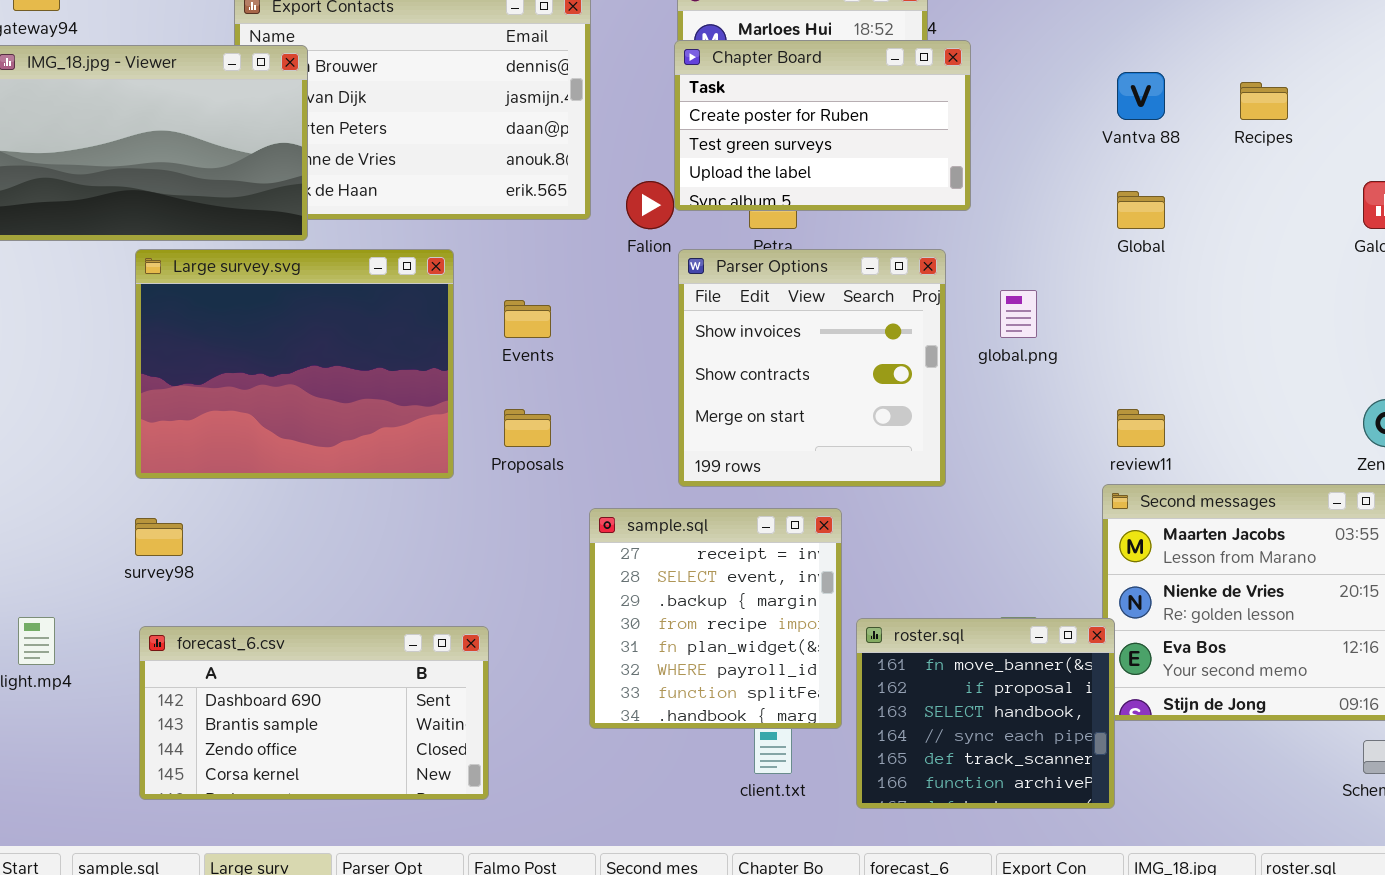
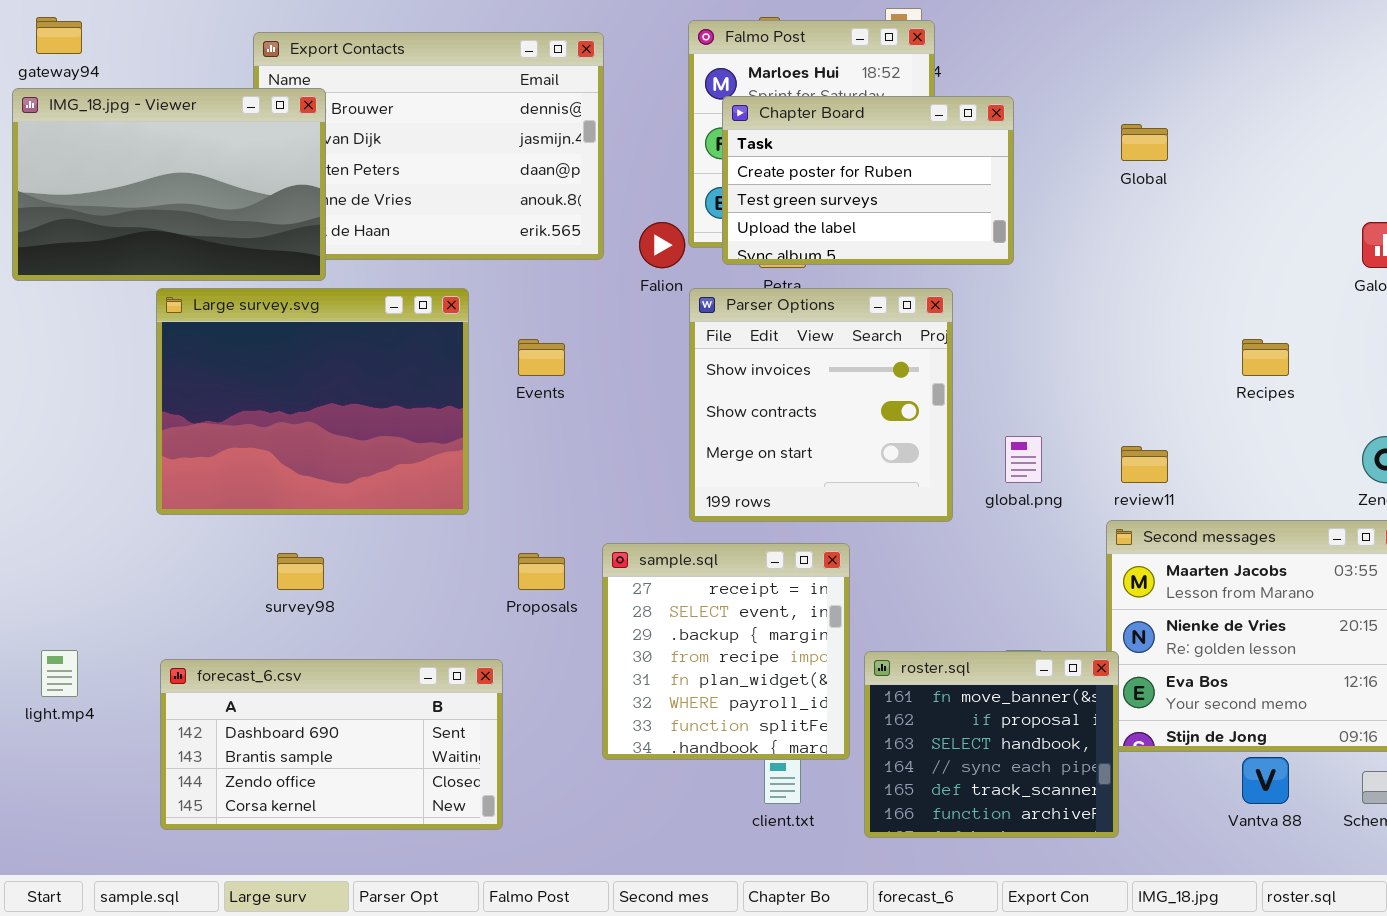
Chapter Board: [674,40,971,211] -> [722,96,1014,265], moved
Vantva 88: [1117,72,1165,120] -> [1242,757,1289,804], moved
Recipes: [1240,82,1288,120] -> [1242,339,1289,376], moved
Global: [1117,191,1165,229] -> [1121,124,1168,161], moved
global.png: [1000,290,1037,338] -> [1005,436,1042,483], moved
Proposals: [504,409,551,447] -> [518,553,565,590], moved
survey98: [135,518,183,556] -> [277,553,324,590], moved

